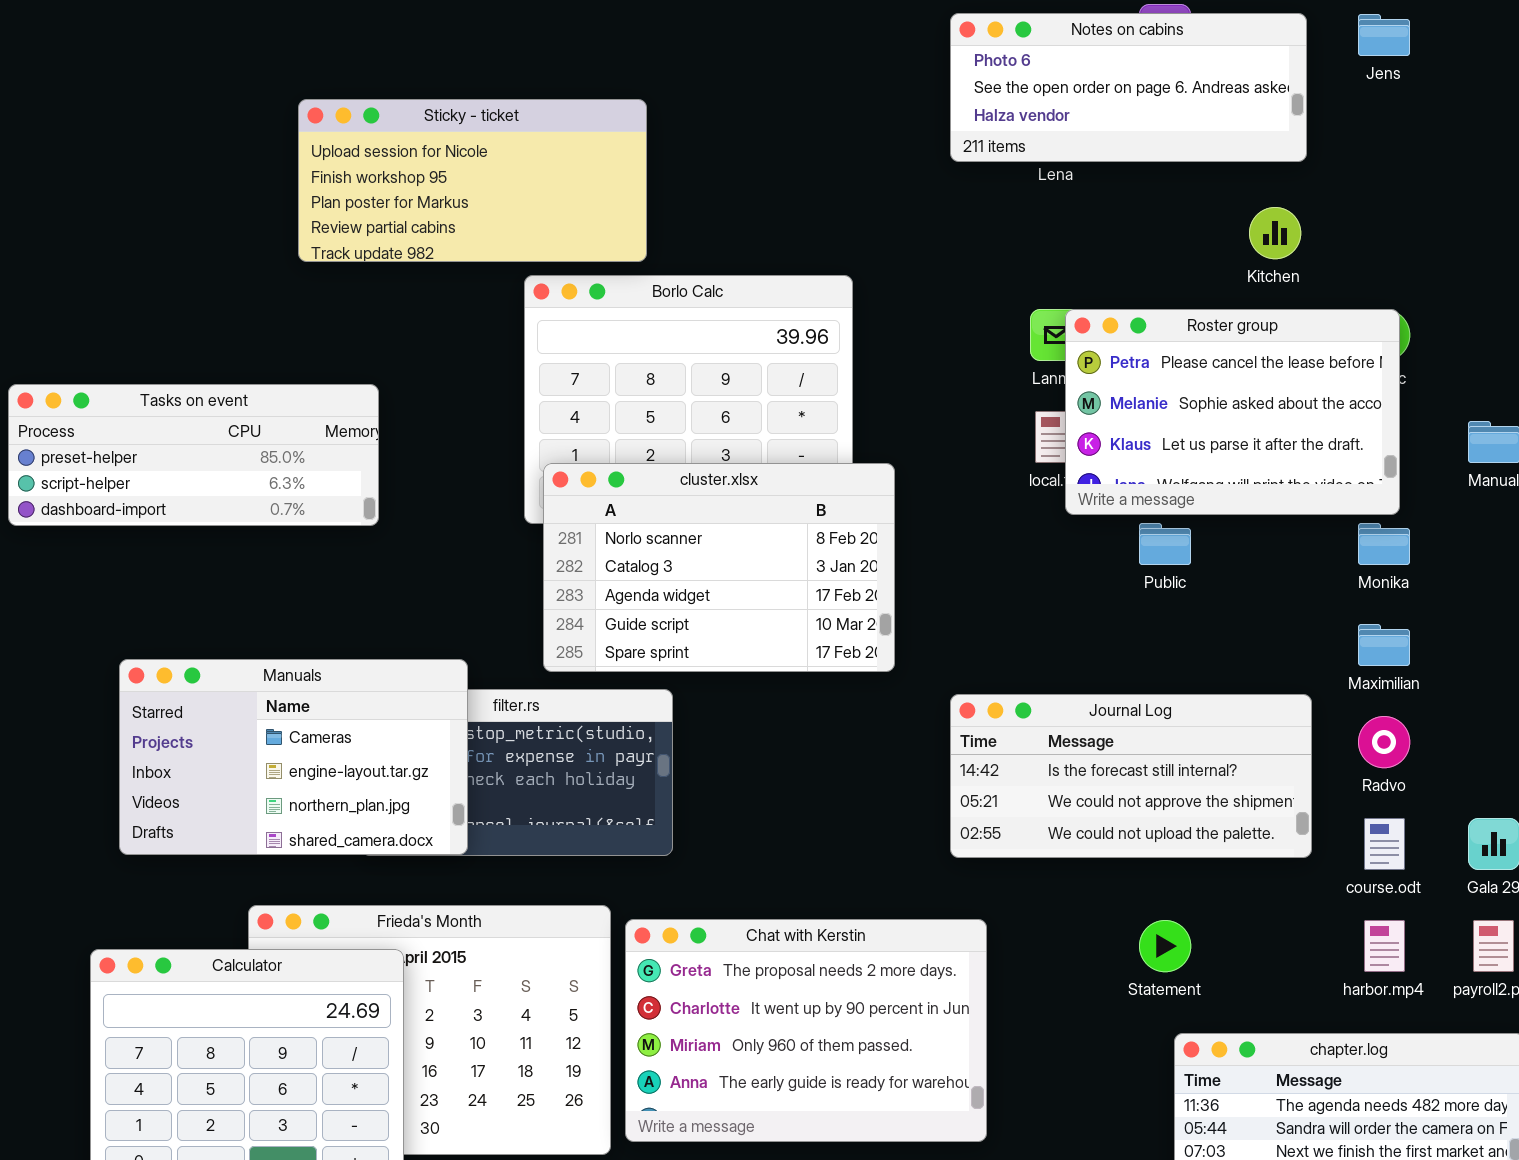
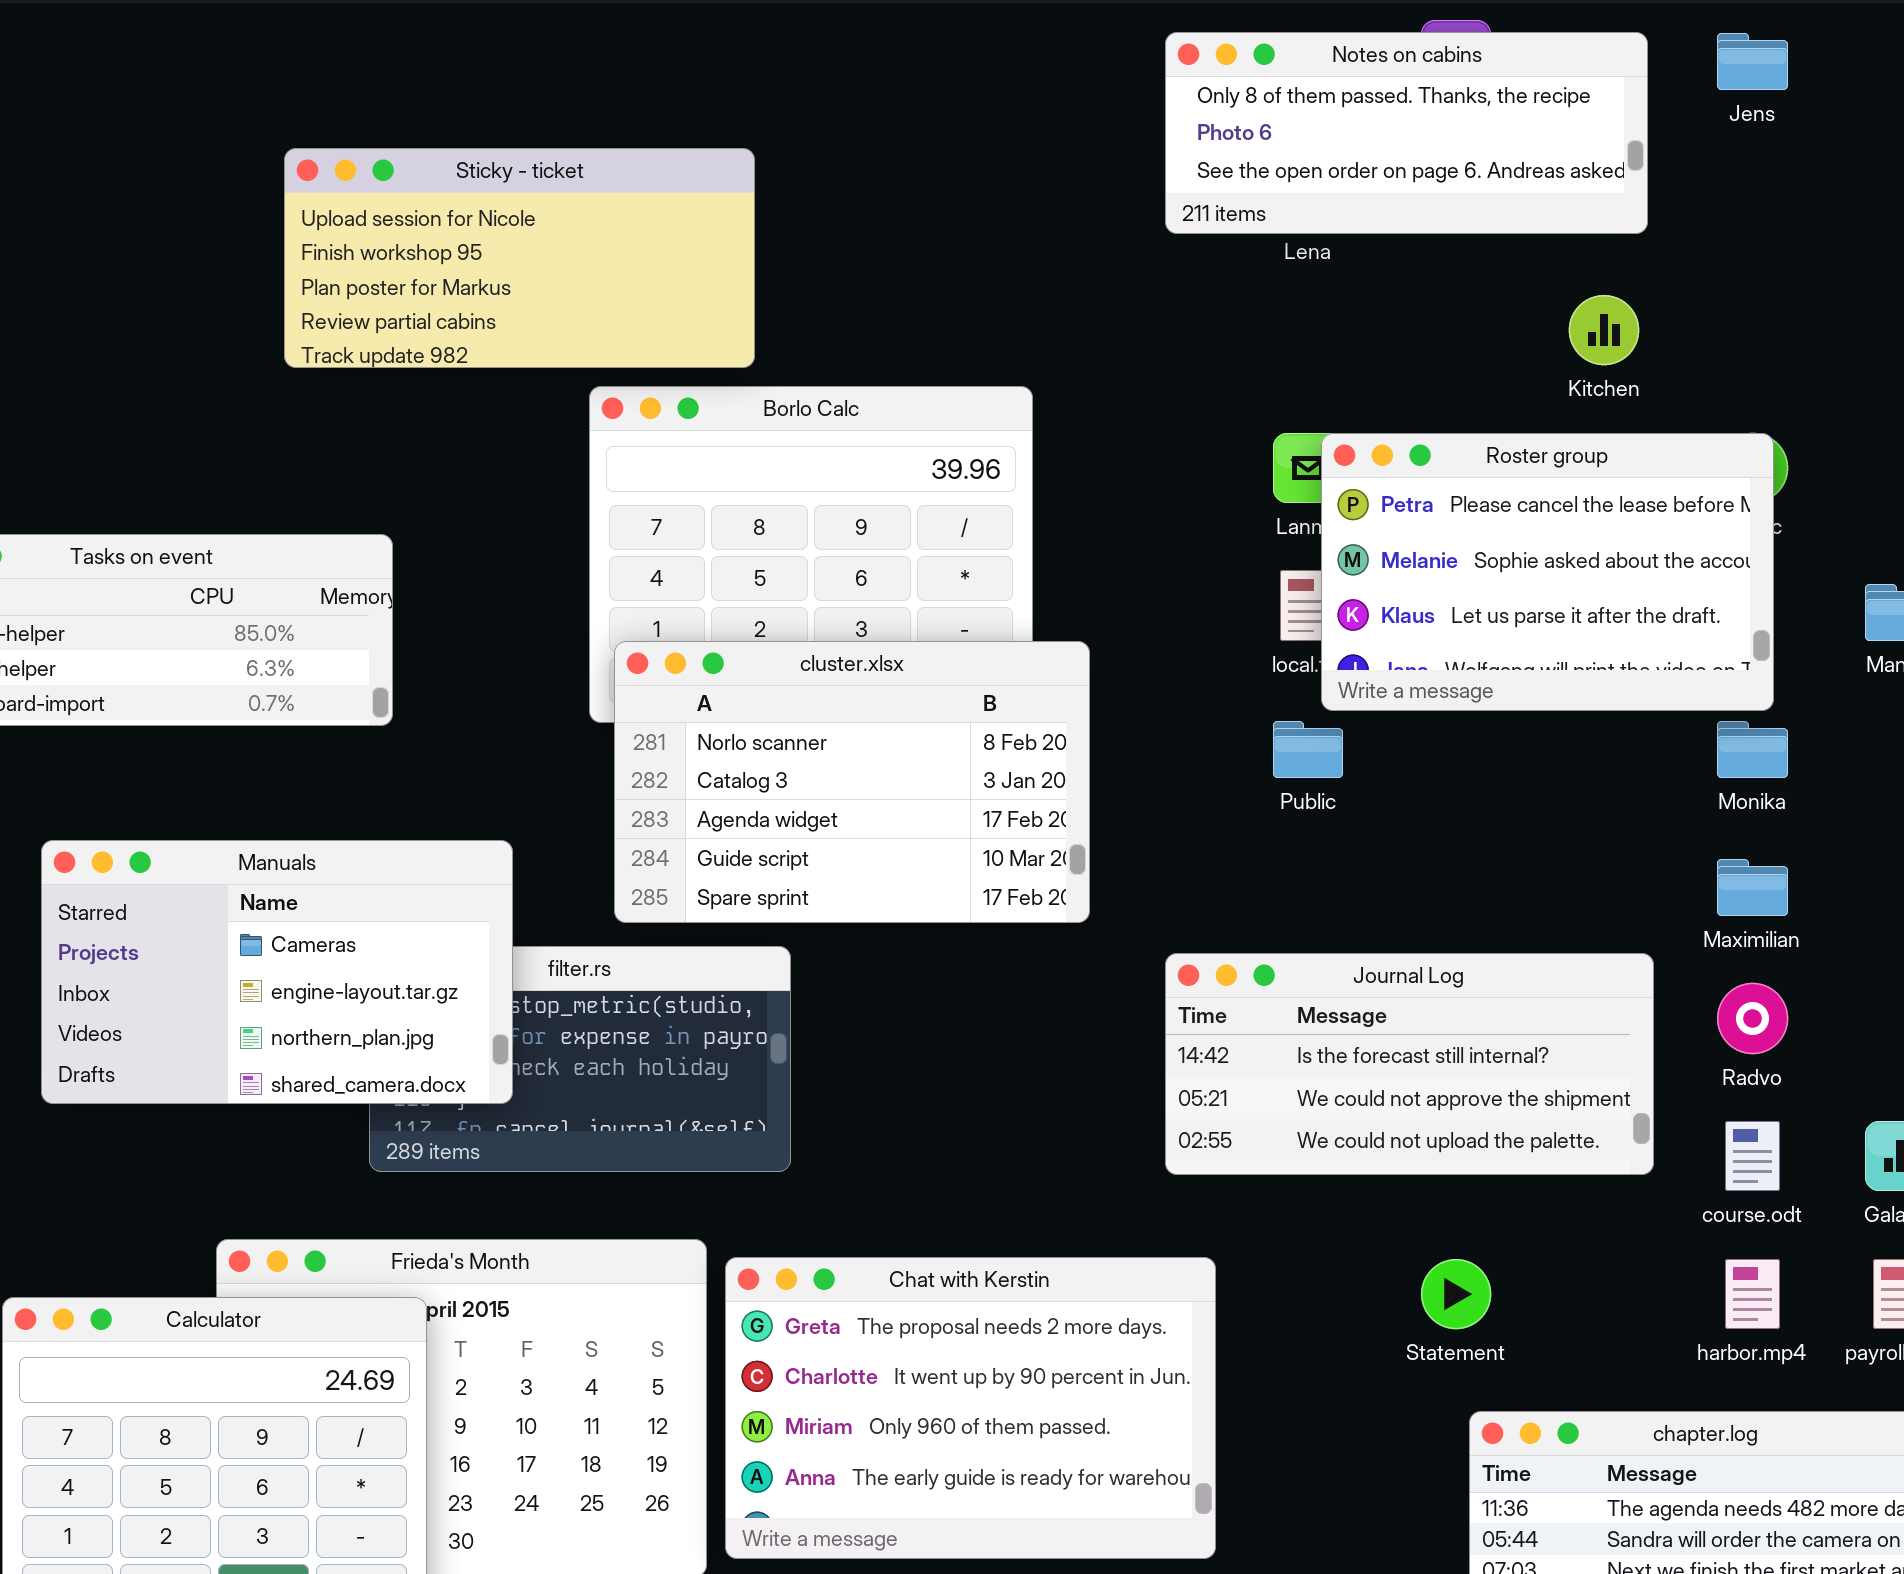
Notes on cabins: [950,13,1307,162] -> [1165,32,1648,234], scrolled up 1 row
Public: [1139,523,1191,565] -> [1273,721,1343,778], moved
Manuals: [119,659,468,855] -> [41,840,513,1104], moved

